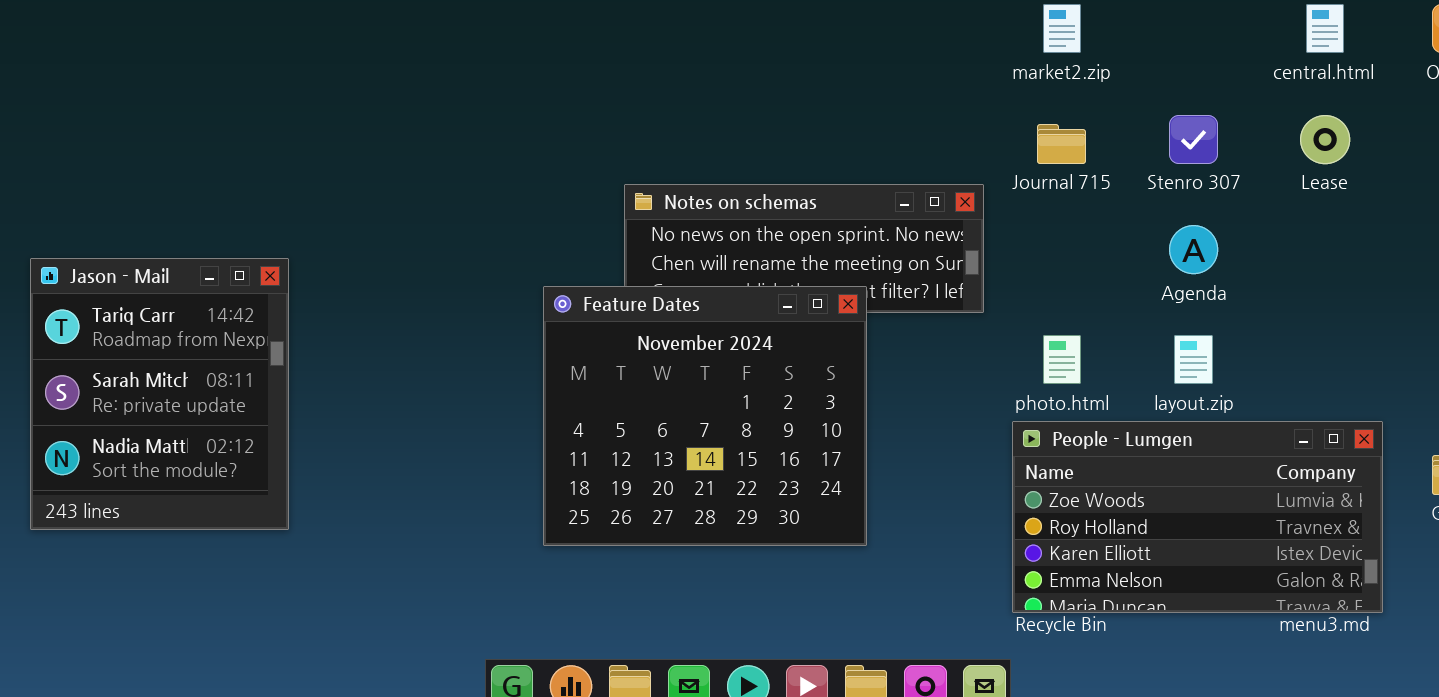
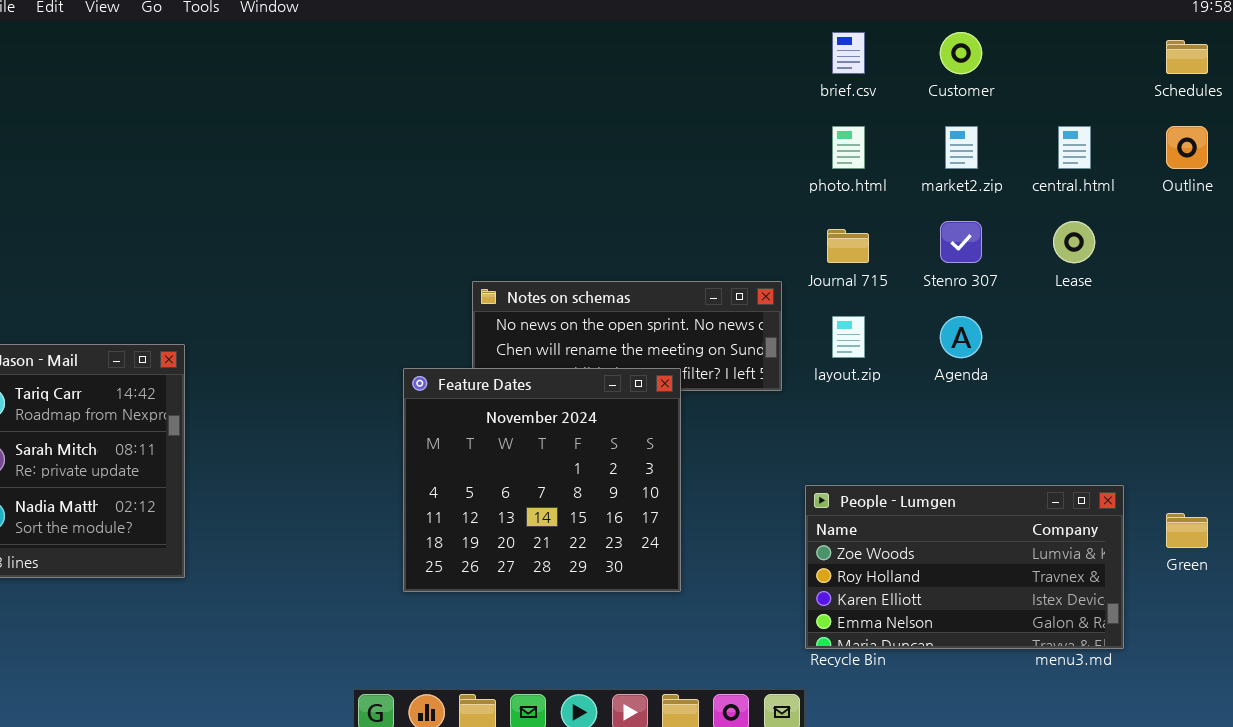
market2.zip: [1043,4,1081,53] -> [945,126,978,169], moved
photo.html: [1043,335,1081,384] -> [832,126,865,169], moved
layout.zip: [1174,335,1213,384] -> [832,316,865,358], moved

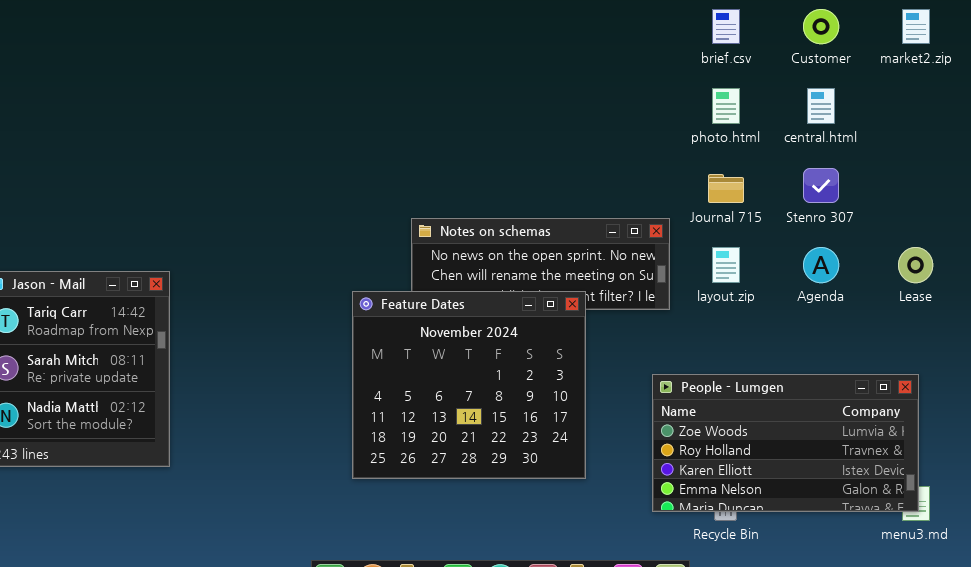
market2.zip: [945,126,978,169] -> [902,9,930,44], moved
central.html: [1058,126,1091,169] -> [807,88,835,124], moved
Lease: [1053,221,1095,263] -> [898,247,933,283], moved
People - Lumgen: [805,485,1124,649] -> [652,374,919,512], moved

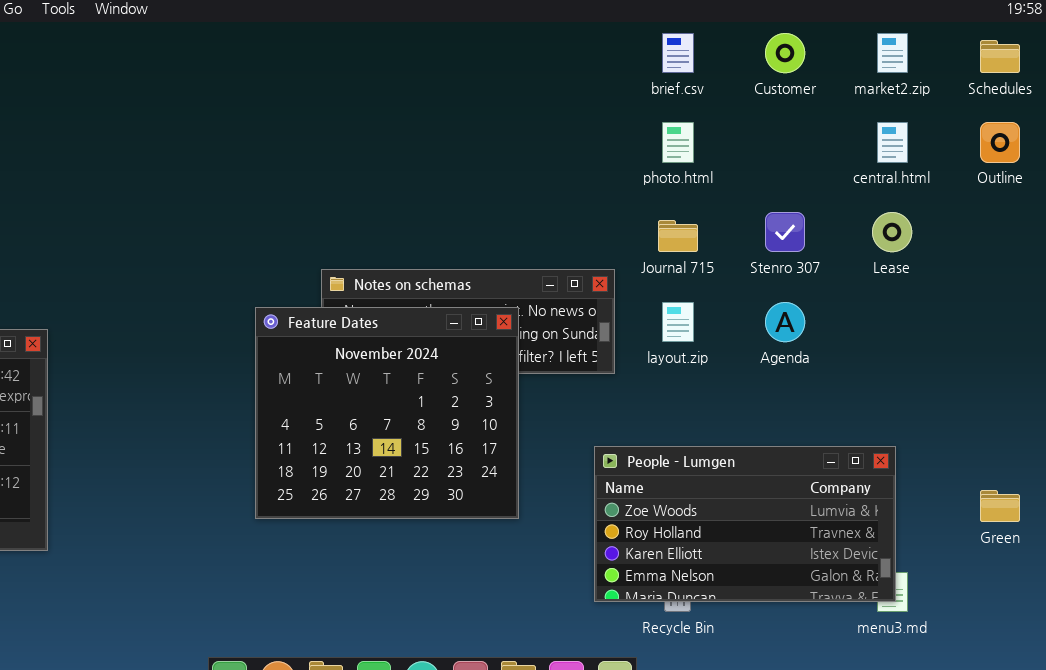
central.html: [807,88,835,124] -> [877,122,908,163], moved
Lease: [898,247,933,283] -> [872,212,912,252], moved
Feature Dates: [352,291,586,479] -> [255,307,519,519], moved

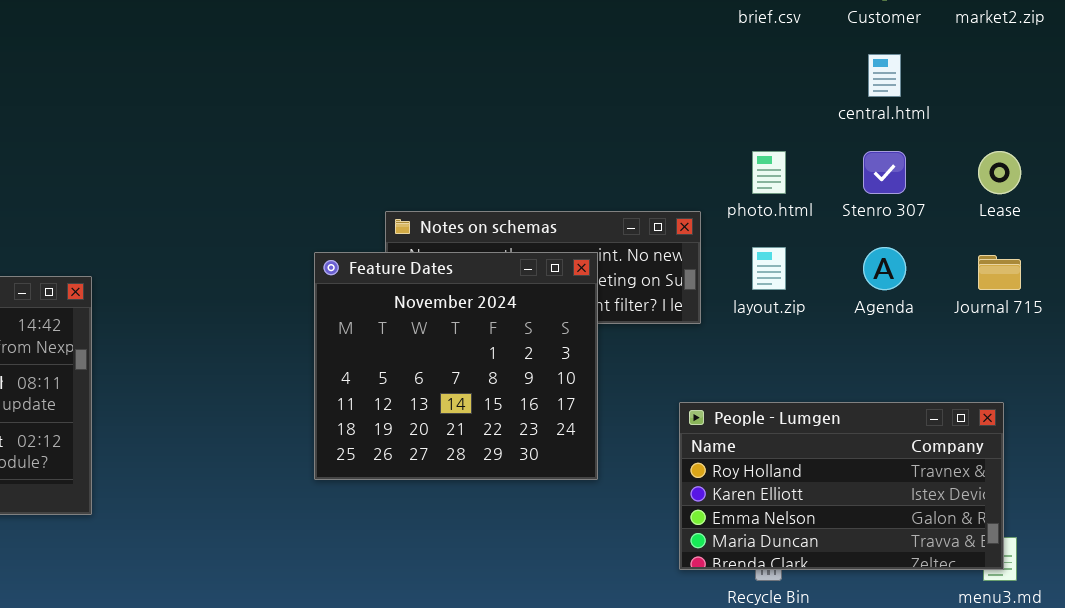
photo.html: [662,122,694,163] -> [752,151,786,194], moved
central.html: [877,122,908,163] -> [868,54,901,97], moved
Journal 715: [658,220,698,252] -> [978,255,1021,290], moved
People - Lumgen: [594,446,896,602] -> [679,402,1004,570], scrolled down 1 row

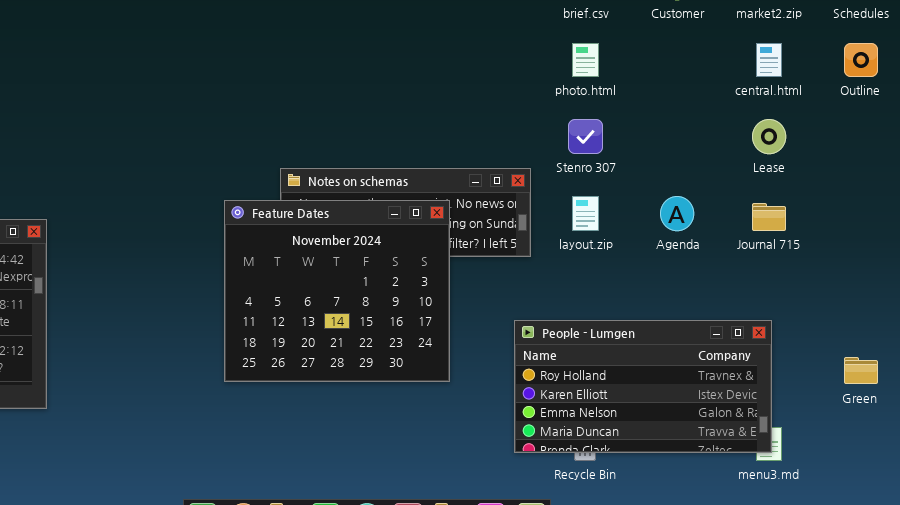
central.html: [868,54,901,97] -> [756,43,782,77], moved
photo.html: [752,151,786,194] -> [572,43,599,77], moved
Stenro 307: [863,151,906,194] -> [568,119,603,154], moved

